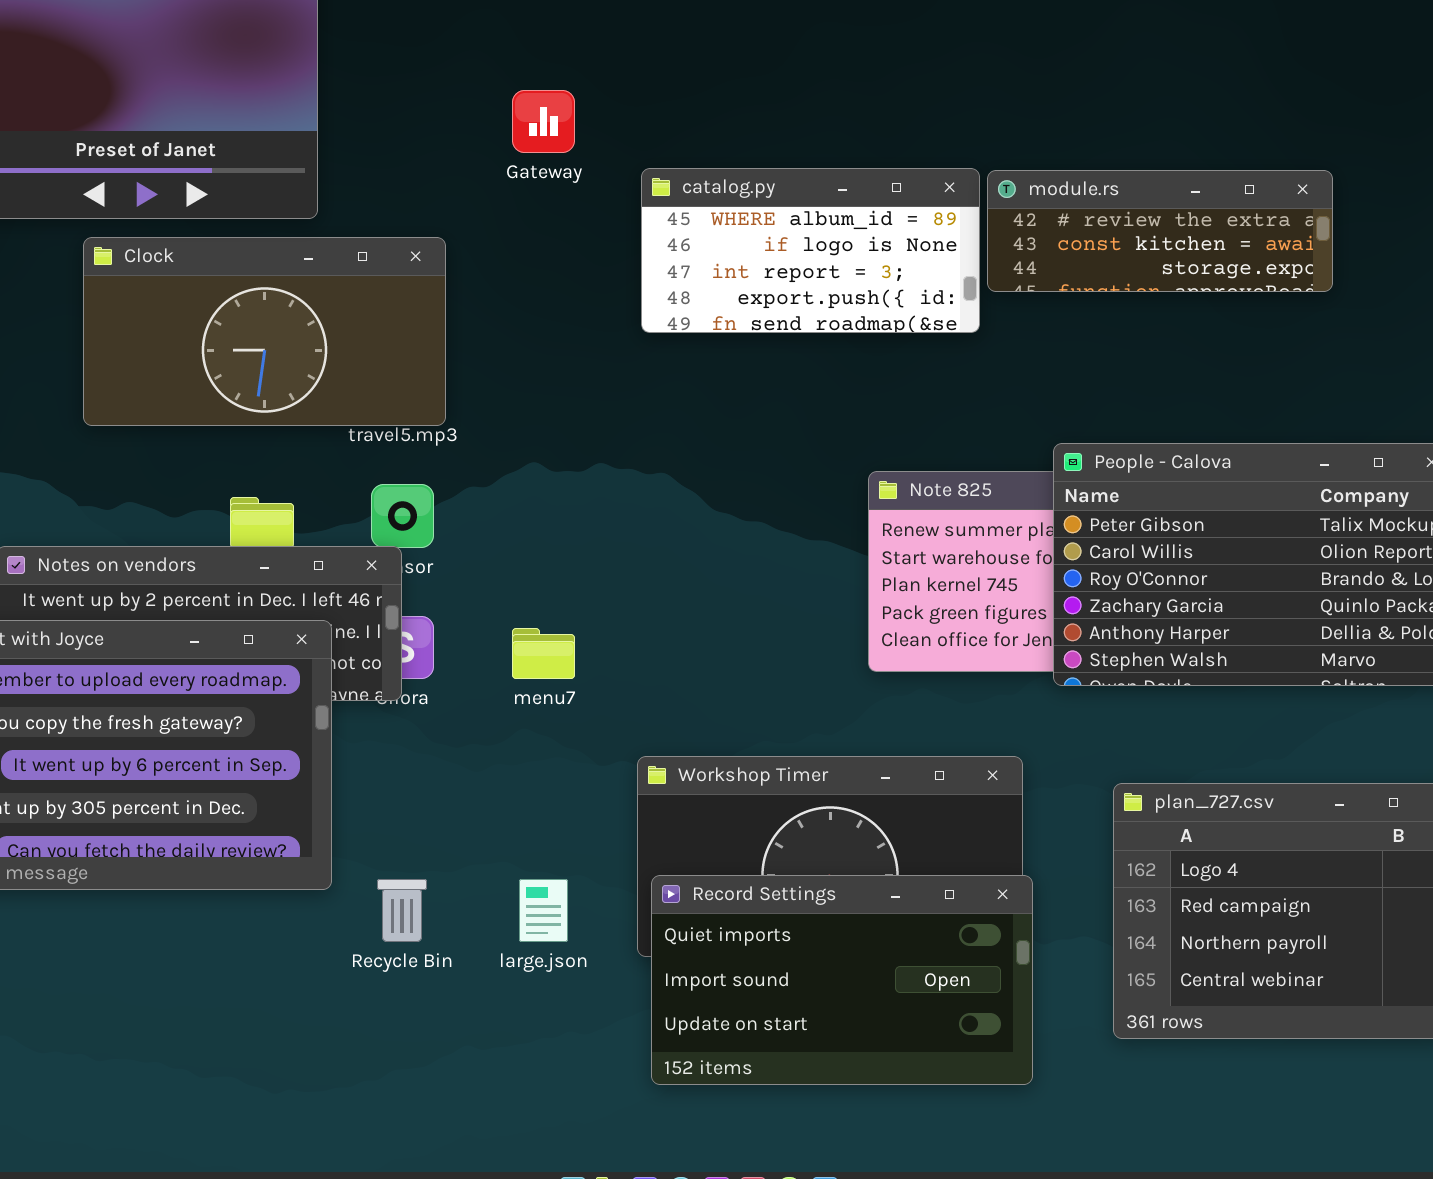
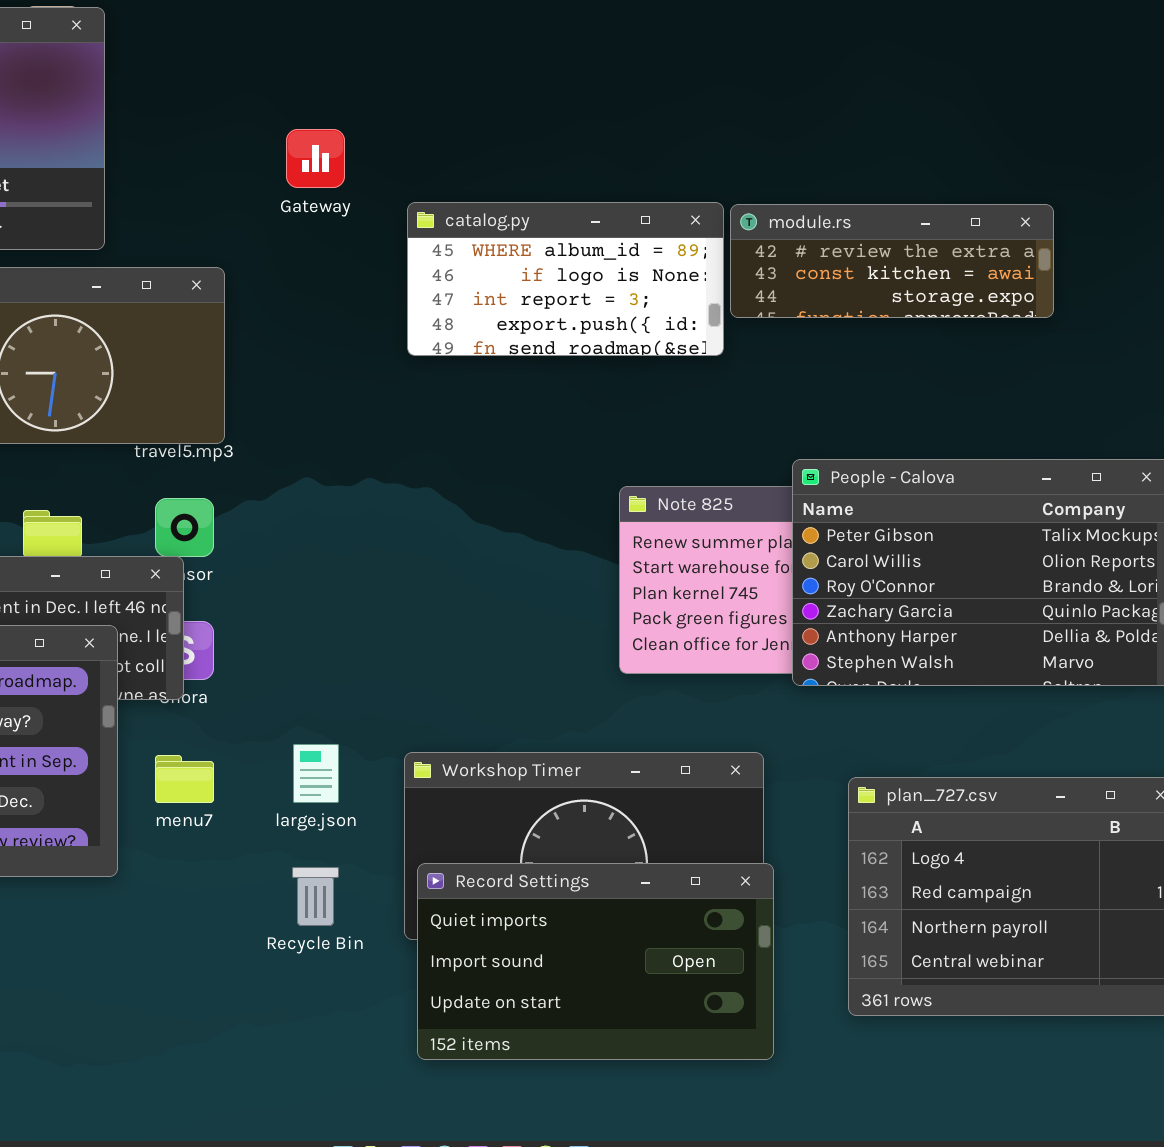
menu7: [512,628,575,679] -> [155,755,214,803], moved
Recycle Bin: [377,879,427,942] -> [292,867,339,926], moved
large.json: [519,879,568,942] -> [293,744,339,803], moved

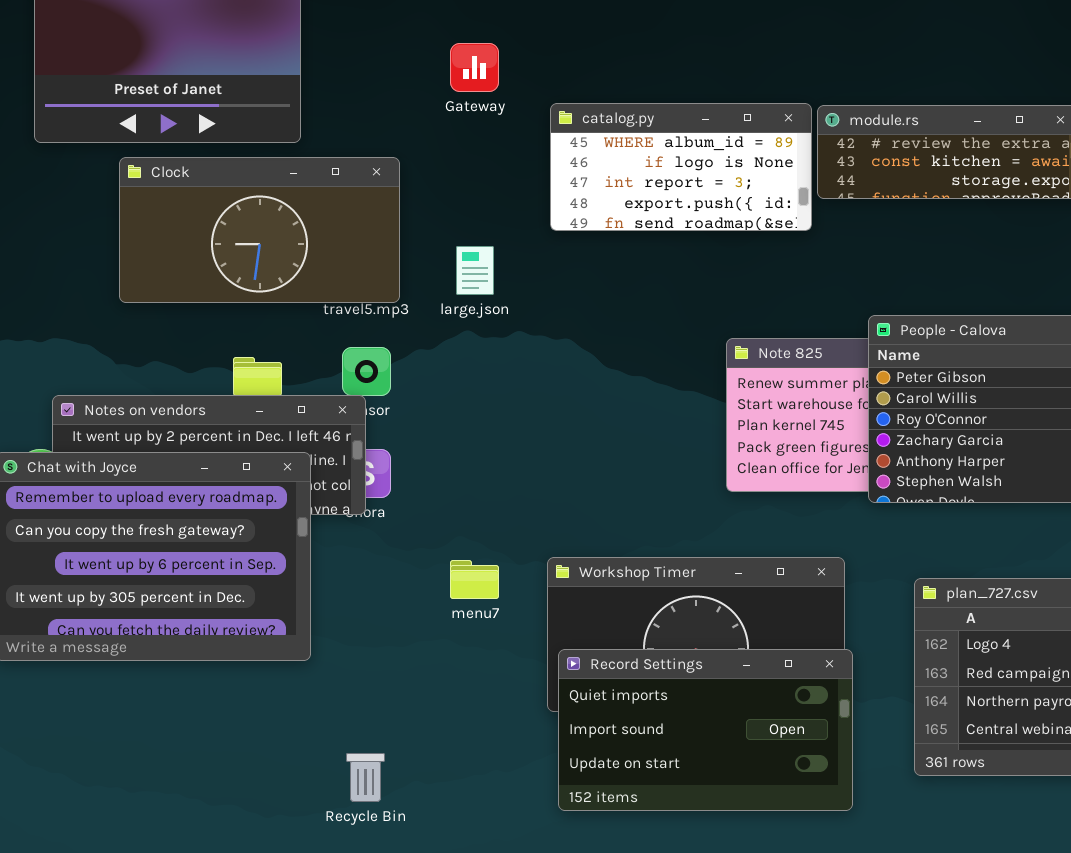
large.json: [293,744,339,803] -> [456,246,494,295], moved
menu7: [155,755,214,803] -> [450,560,499,599], moved
Recycle Bin: [292,867,339,926] -> [346,753,385,802], moved

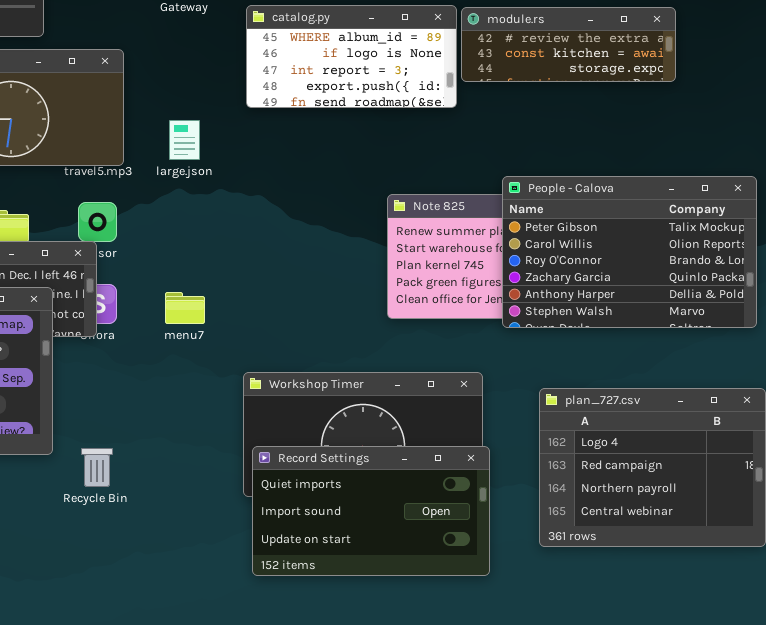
menu7: [450,560,499,599] -> [165,292,205,324], moved
Recycle Bin: [346,753,385,802] -> [81,448,113,487], moved

